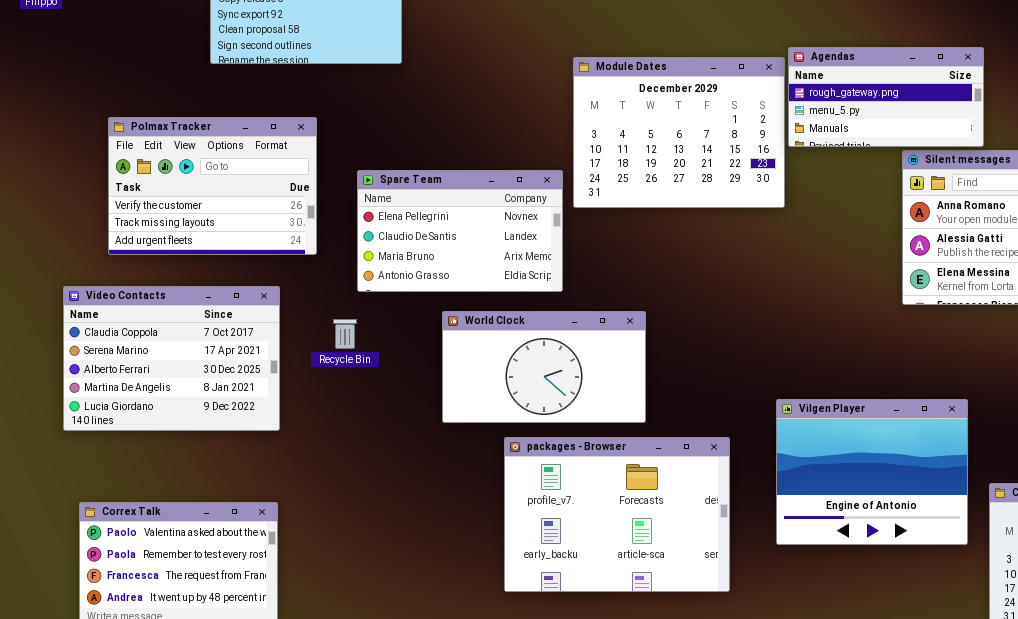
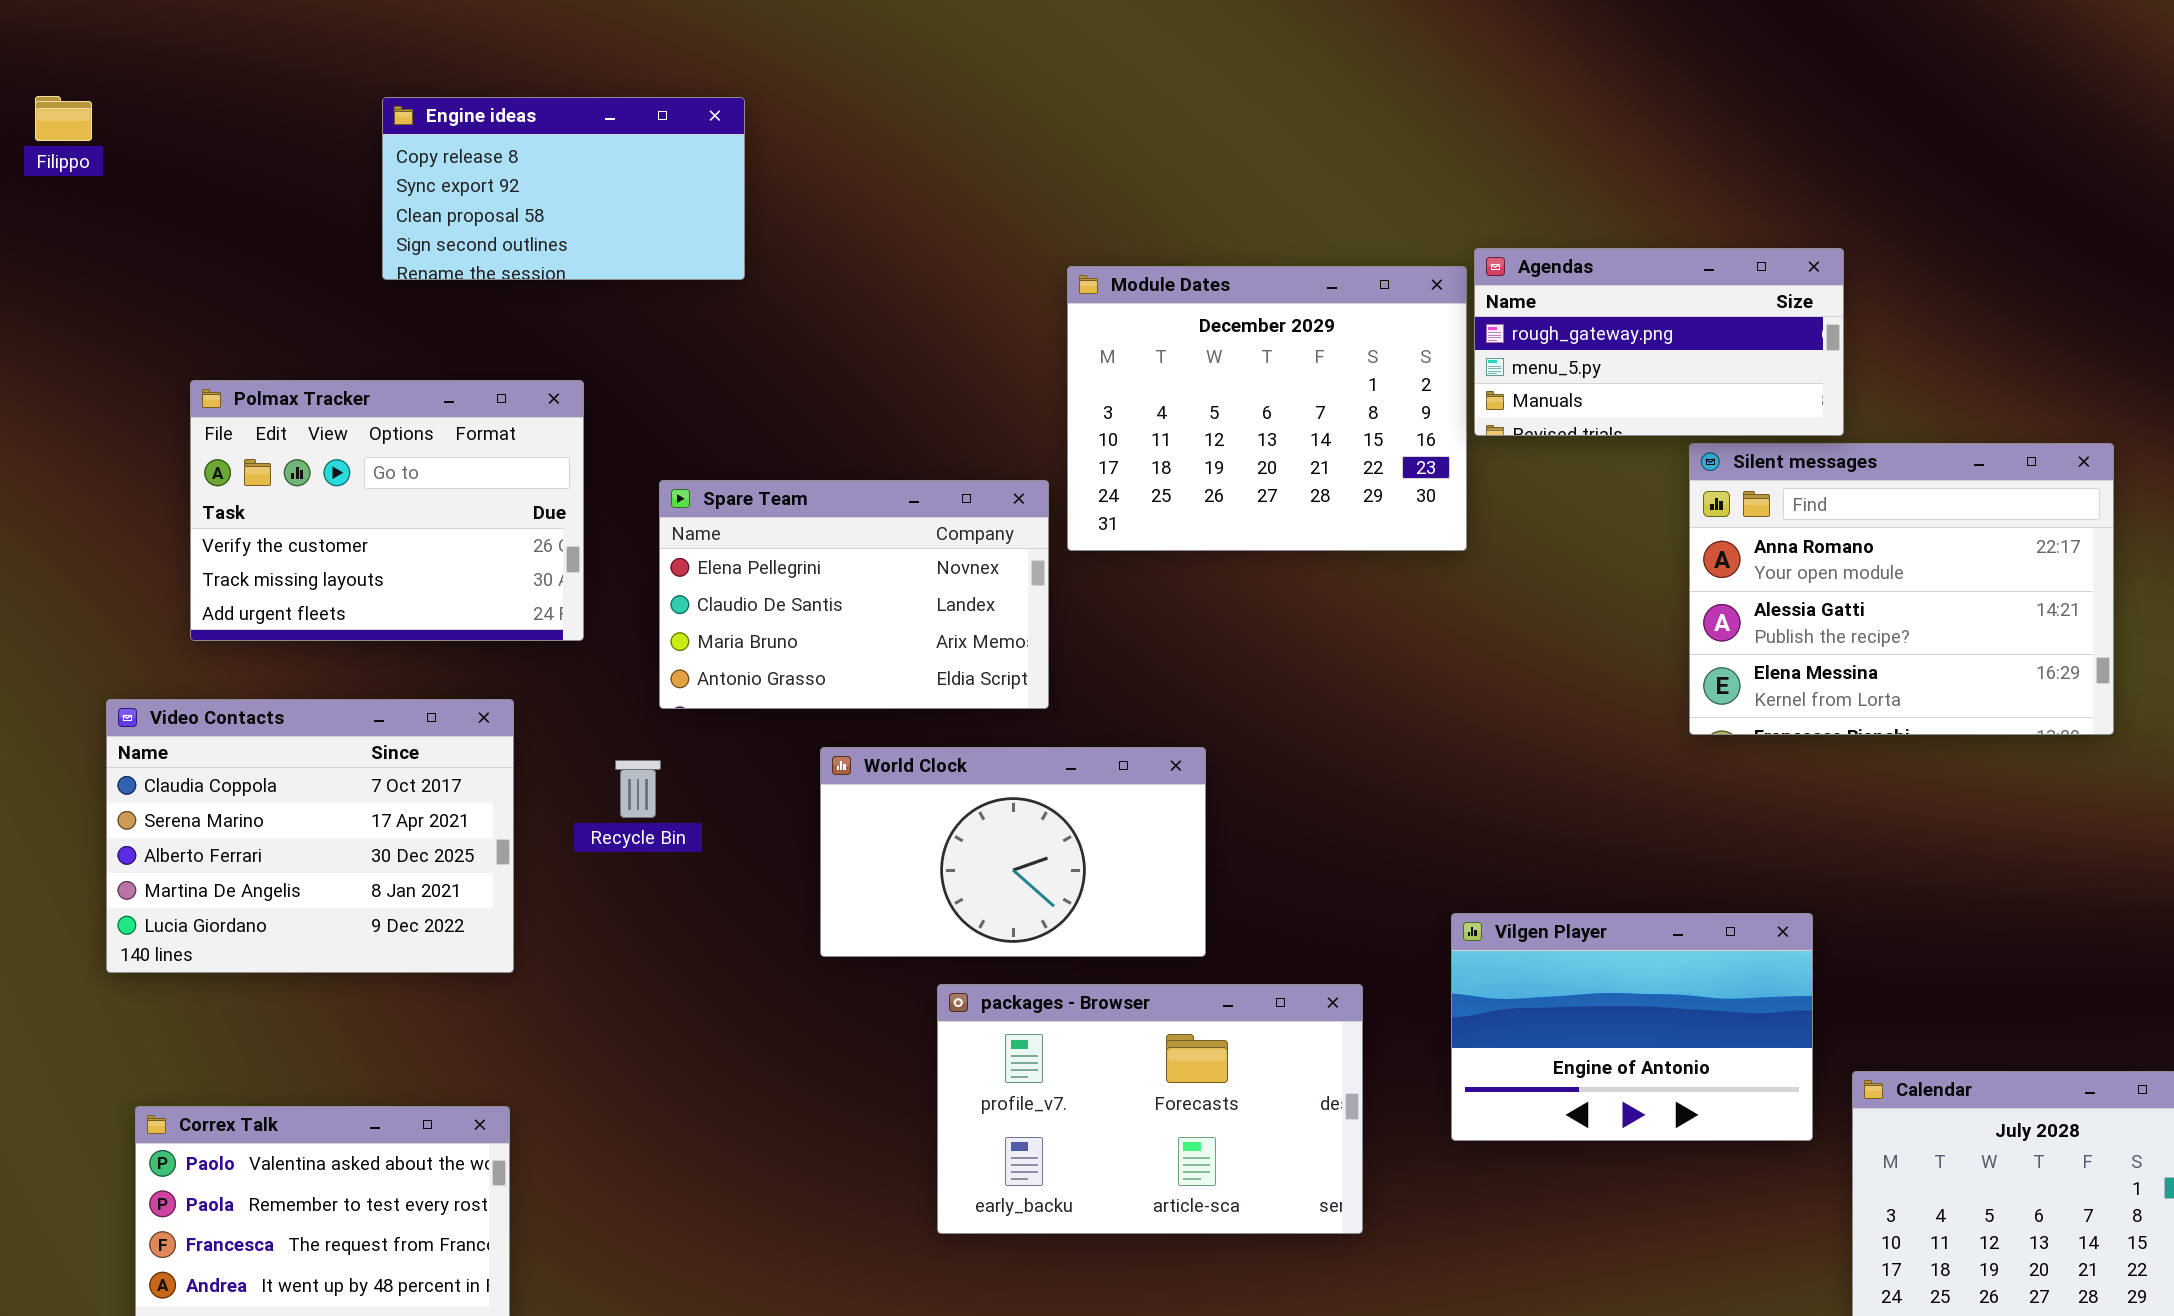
Vilgen Player: [776,399,968,545] -> [1451,913,1813,1141], resized
packages - Browser: [504,437,730,592] -> [937,984,1363,1234], resized

